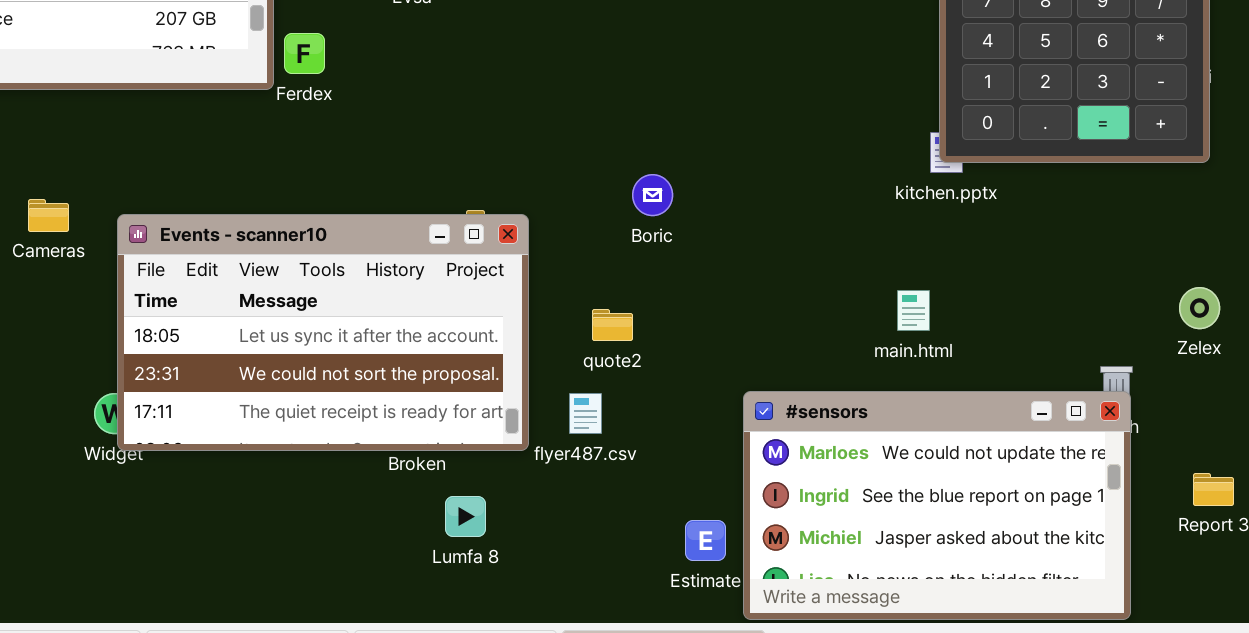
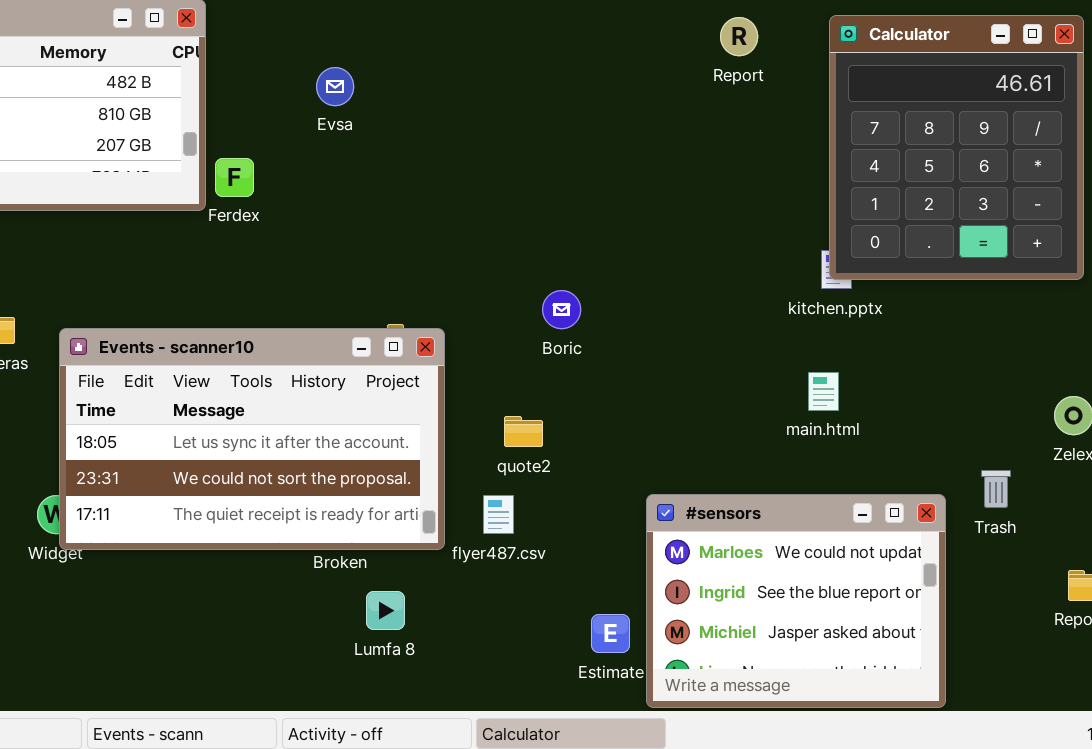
main.html: [897,290,930,331] -> [808,372,839,411], moved
#sensors: [743,391,1131,620] -> [646,494,946,708], resized

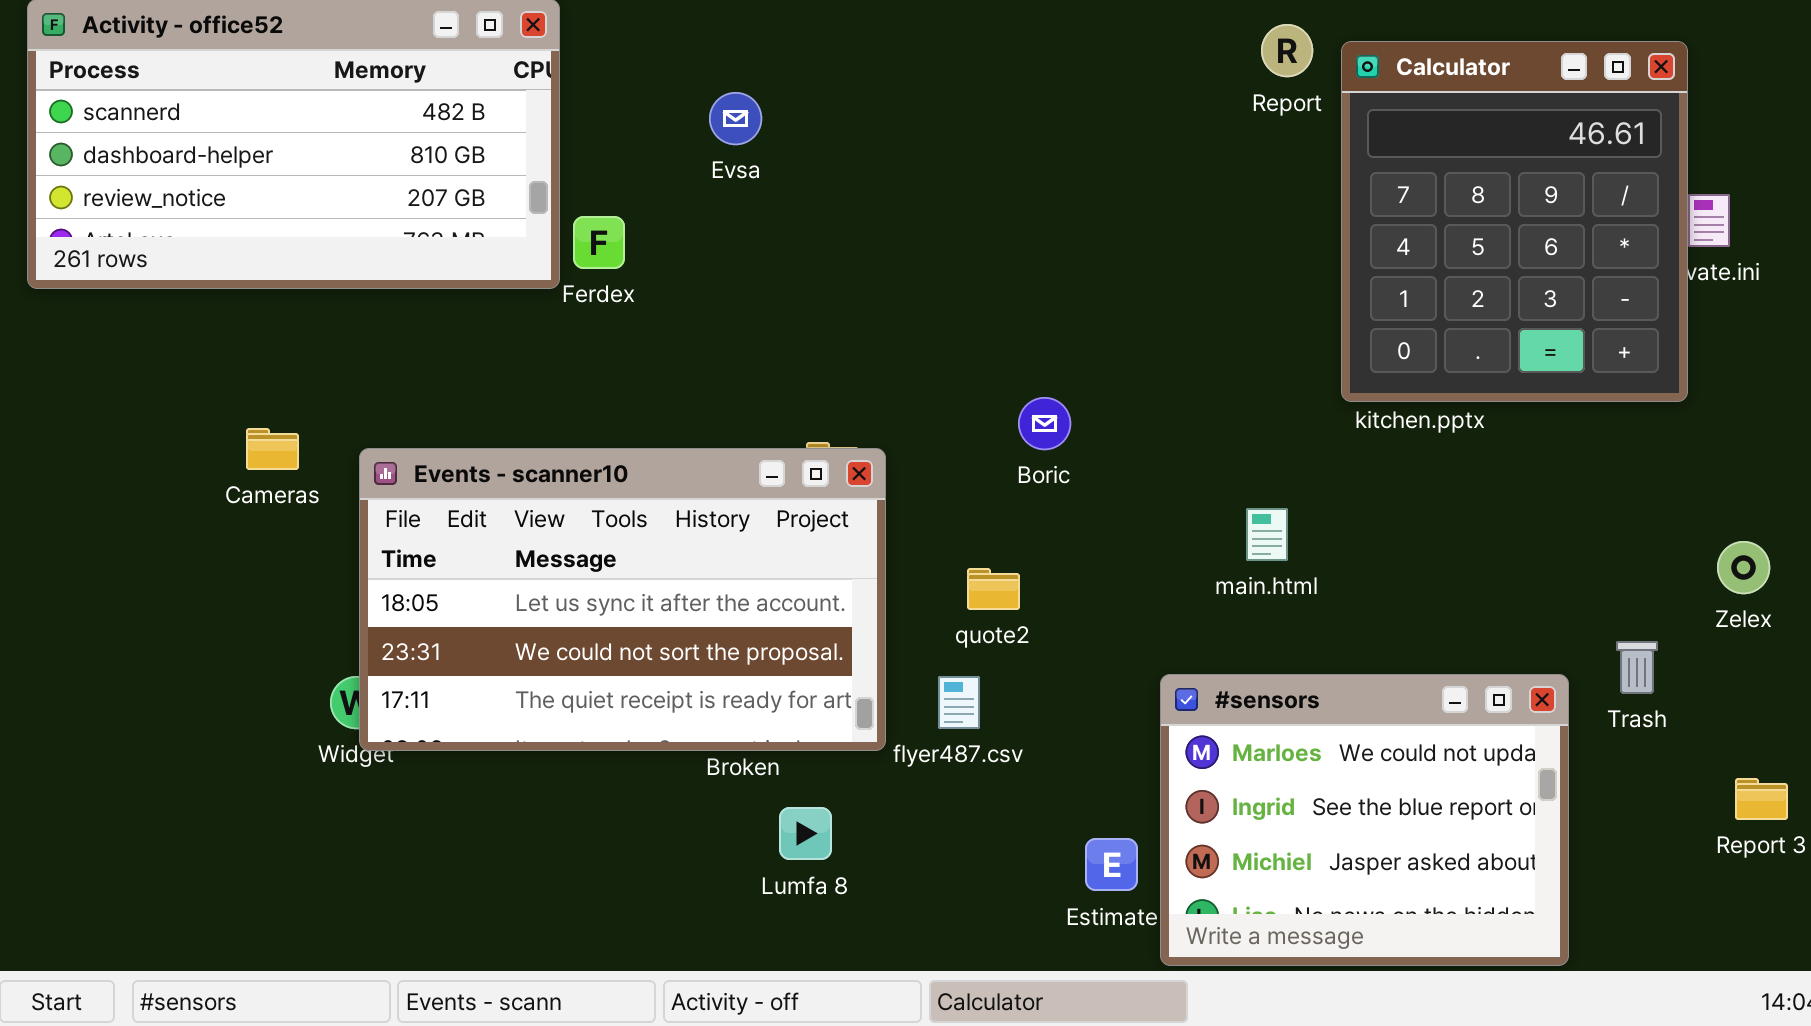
Calculator: [829,15,1084,280] -> [1341,41,1688,402], moved
main.html: [808,372,839,411] -> [1246,508,1288,561], moved

